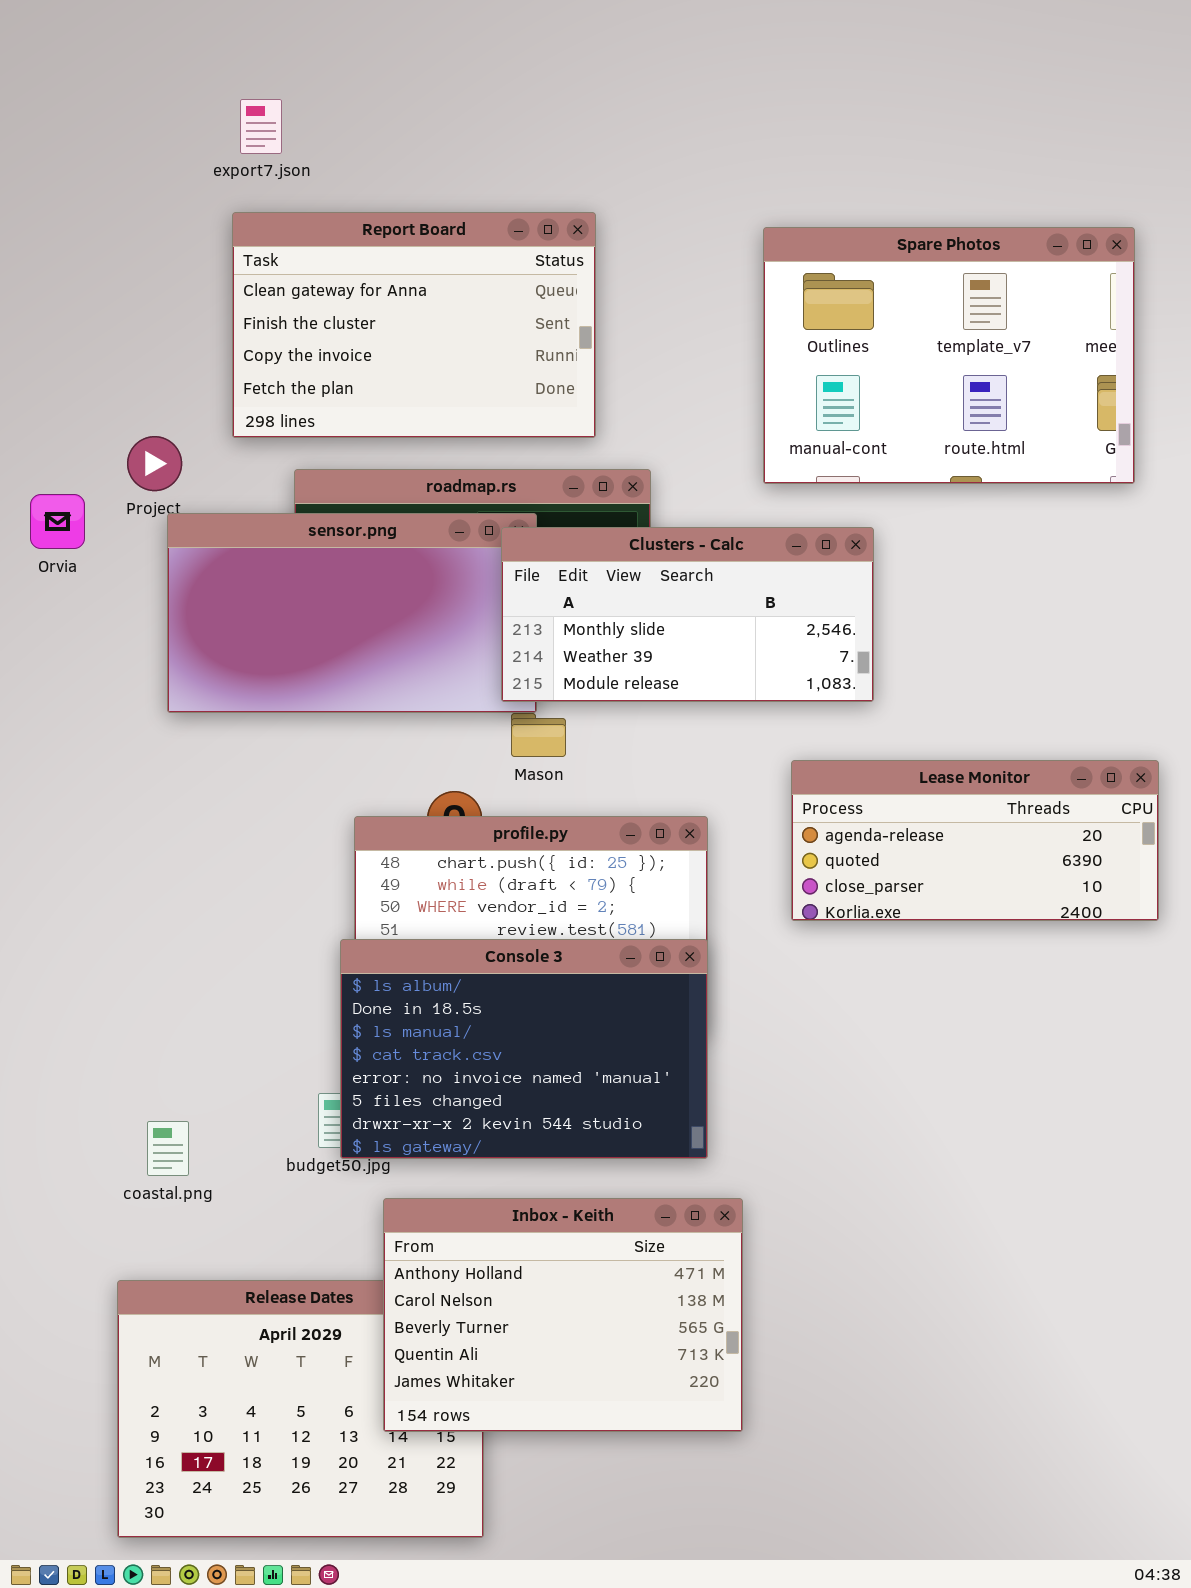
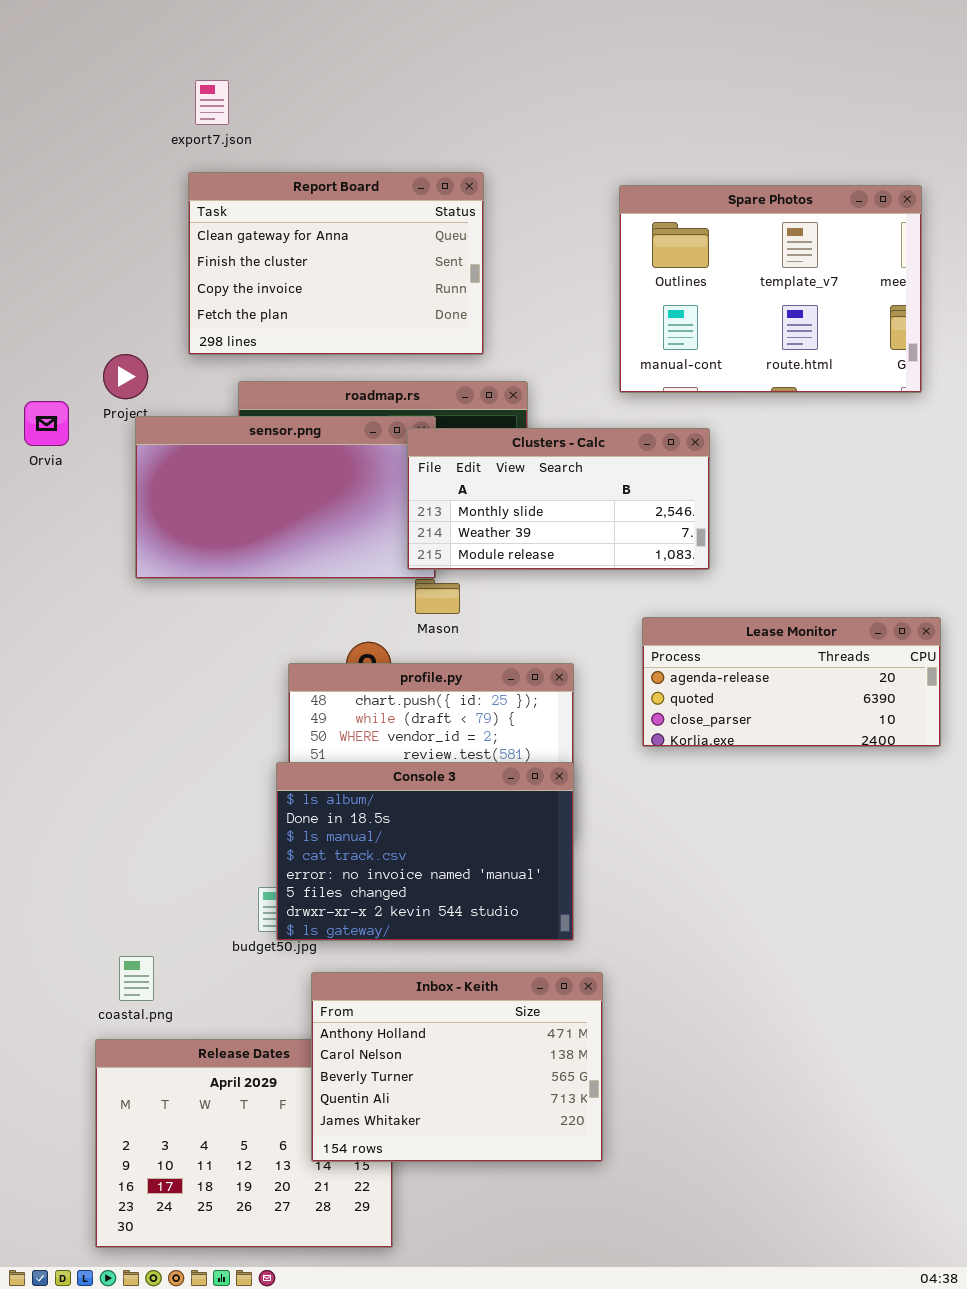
coastal.png: [147,1121,189,1176] -> [119,956,154,1001], moved

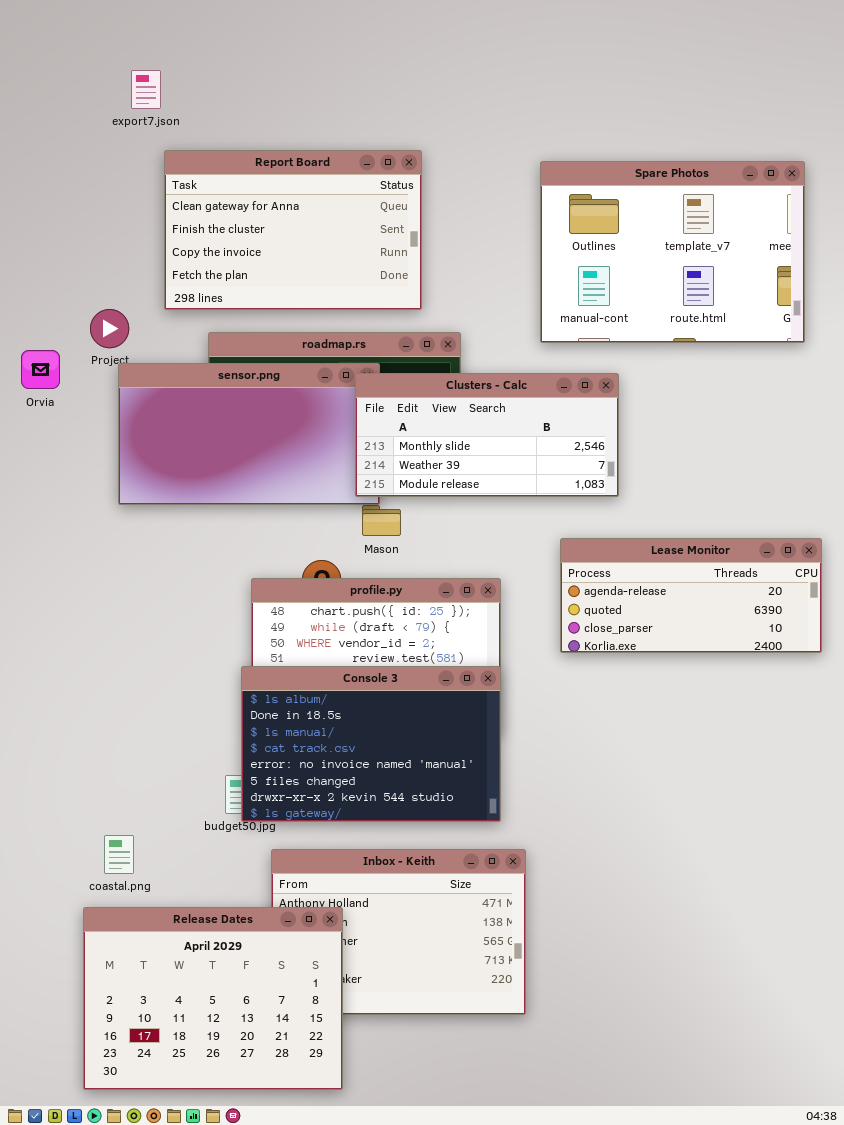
export7.json: [195,80,229,125] -> [131,70,161,109], moved
Release Dates: [95,1039,393,1248] -> [83,907,343,1090], raised

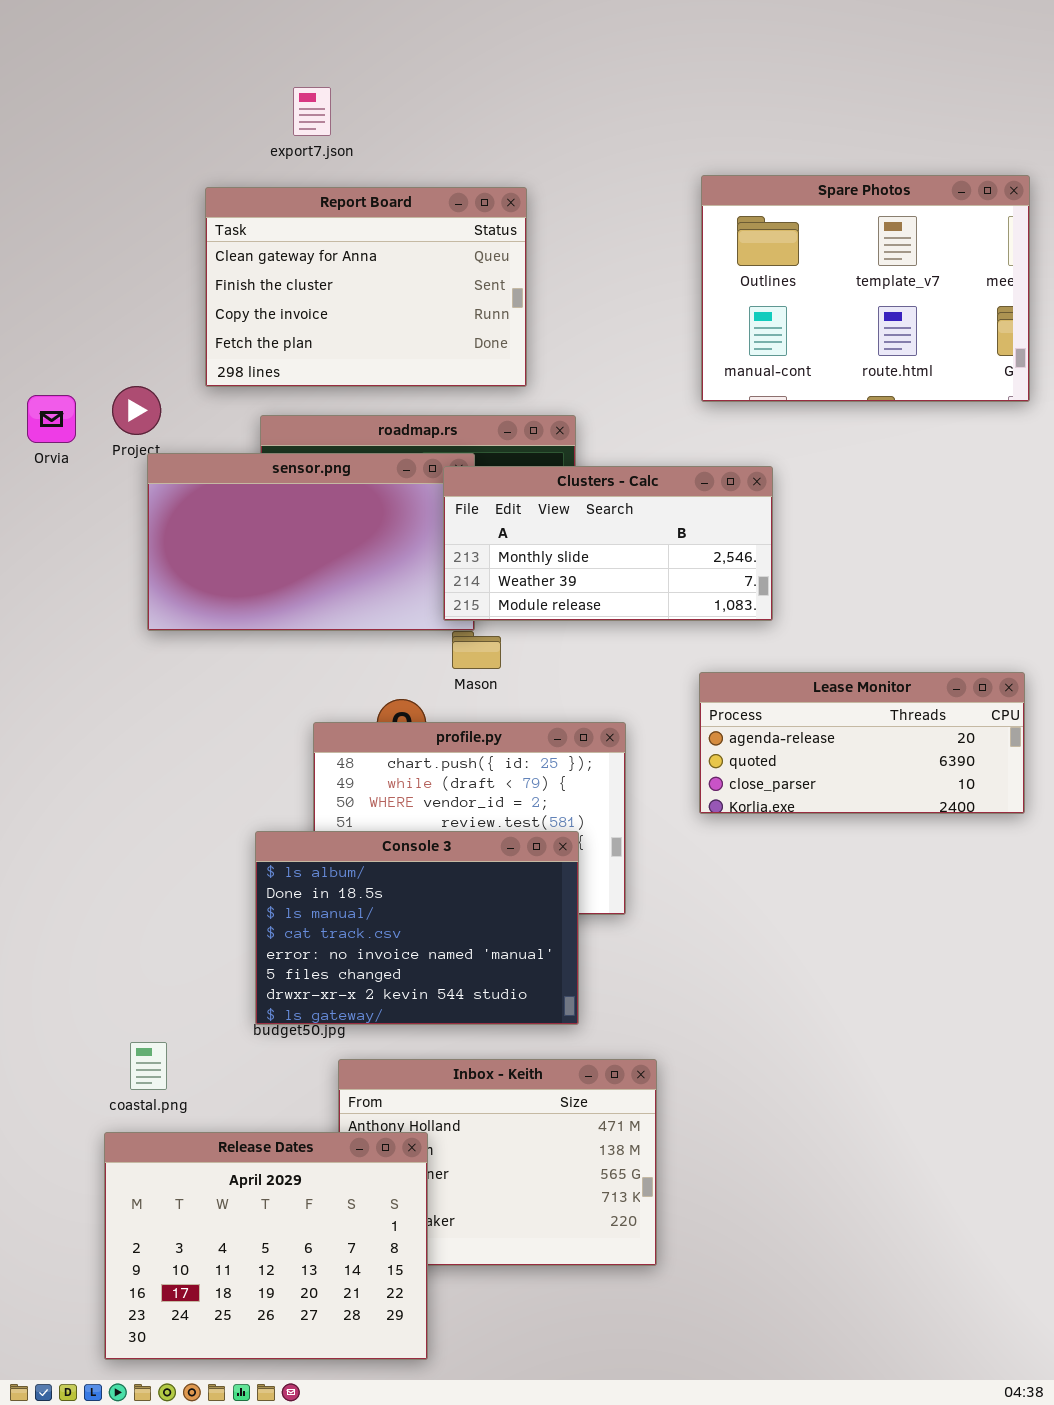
export7.json: [131,70,161,109] -> [293,87,331,136], moved
Spare Photos: [540,161,805,343] -> [701,175,1030,402], moved
Orvia: [21,350,60,389] -> [27,395,76,443], moved
Console 3: [241,666,501,822] -> [255,831,579,1025], moved

